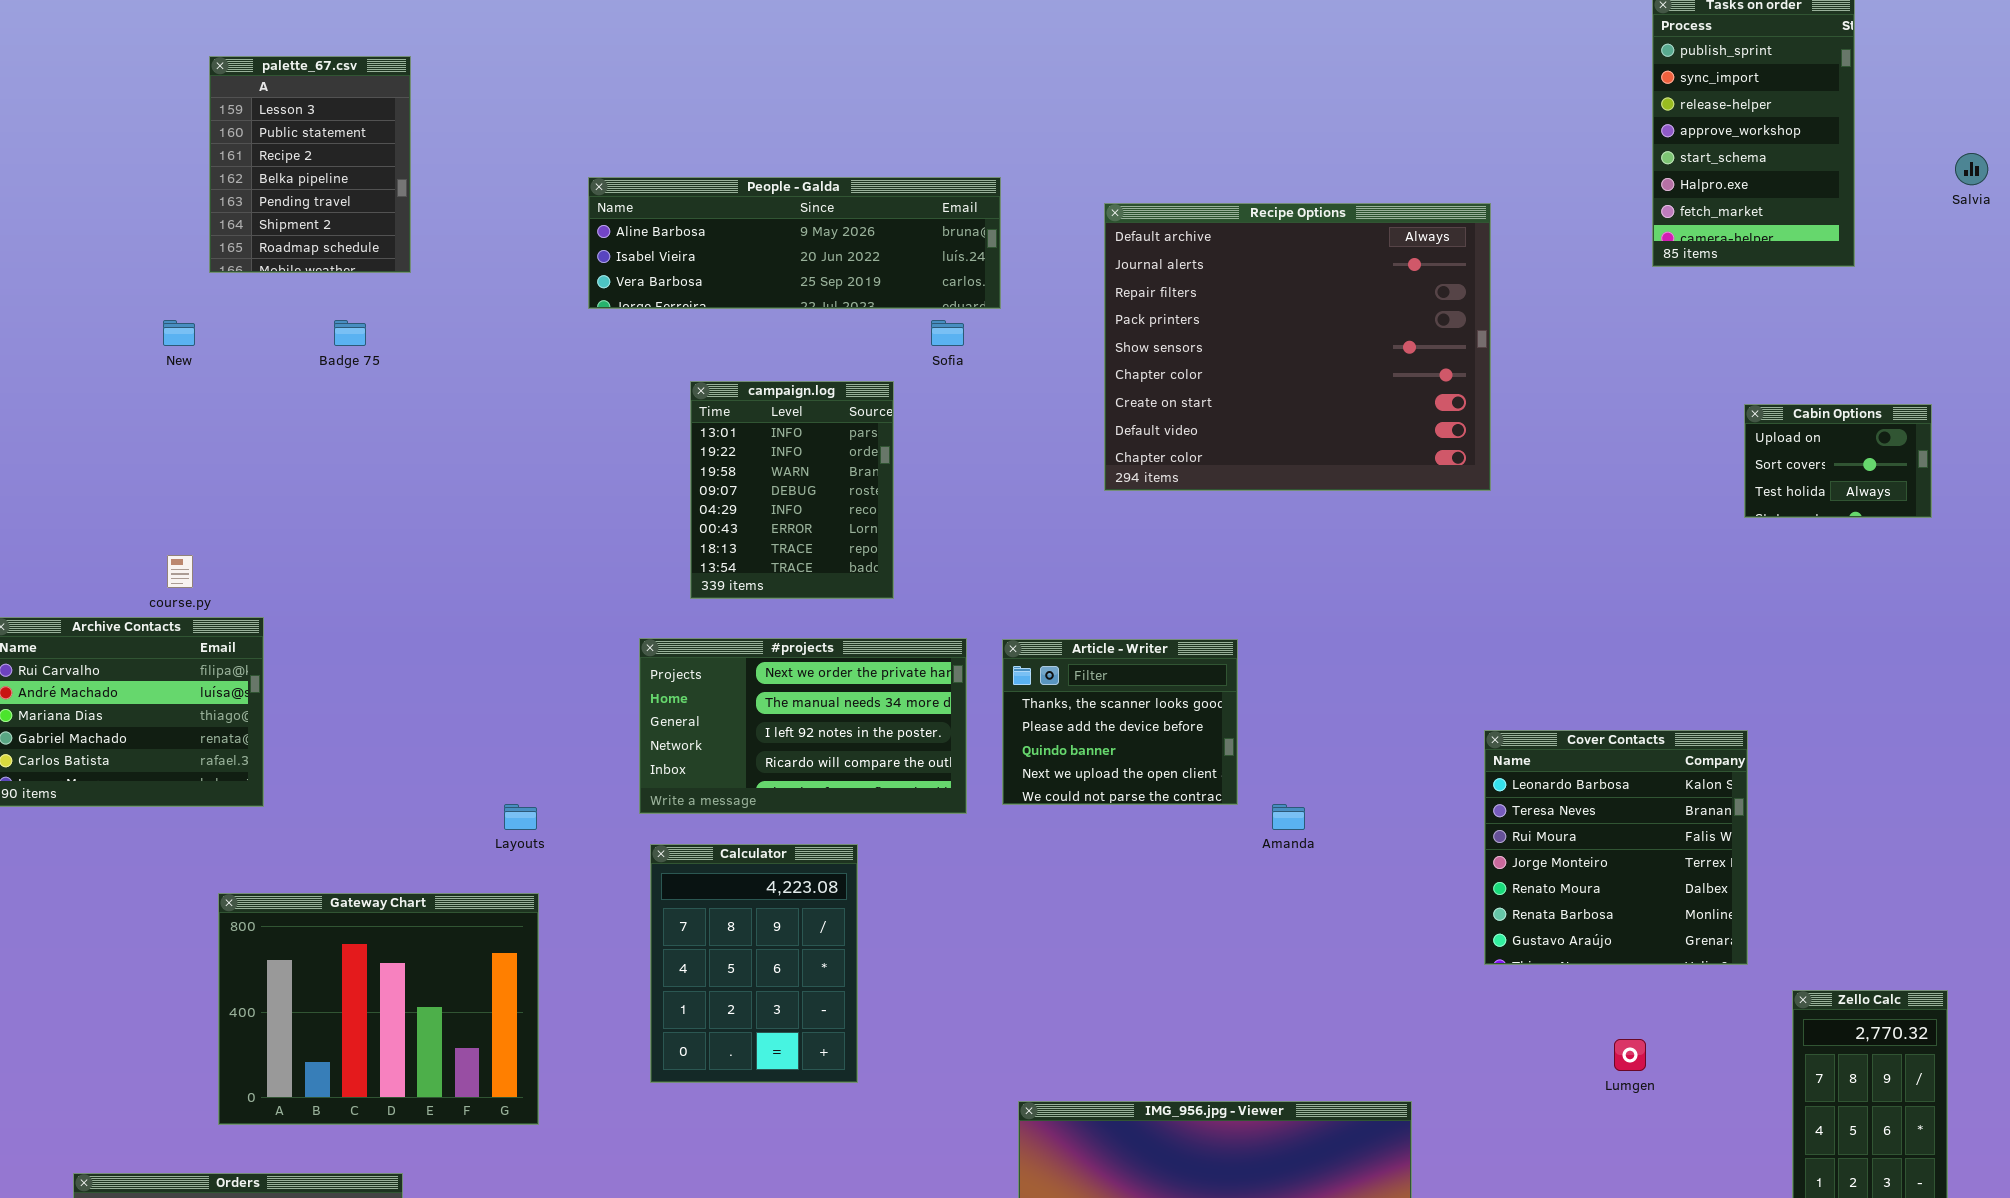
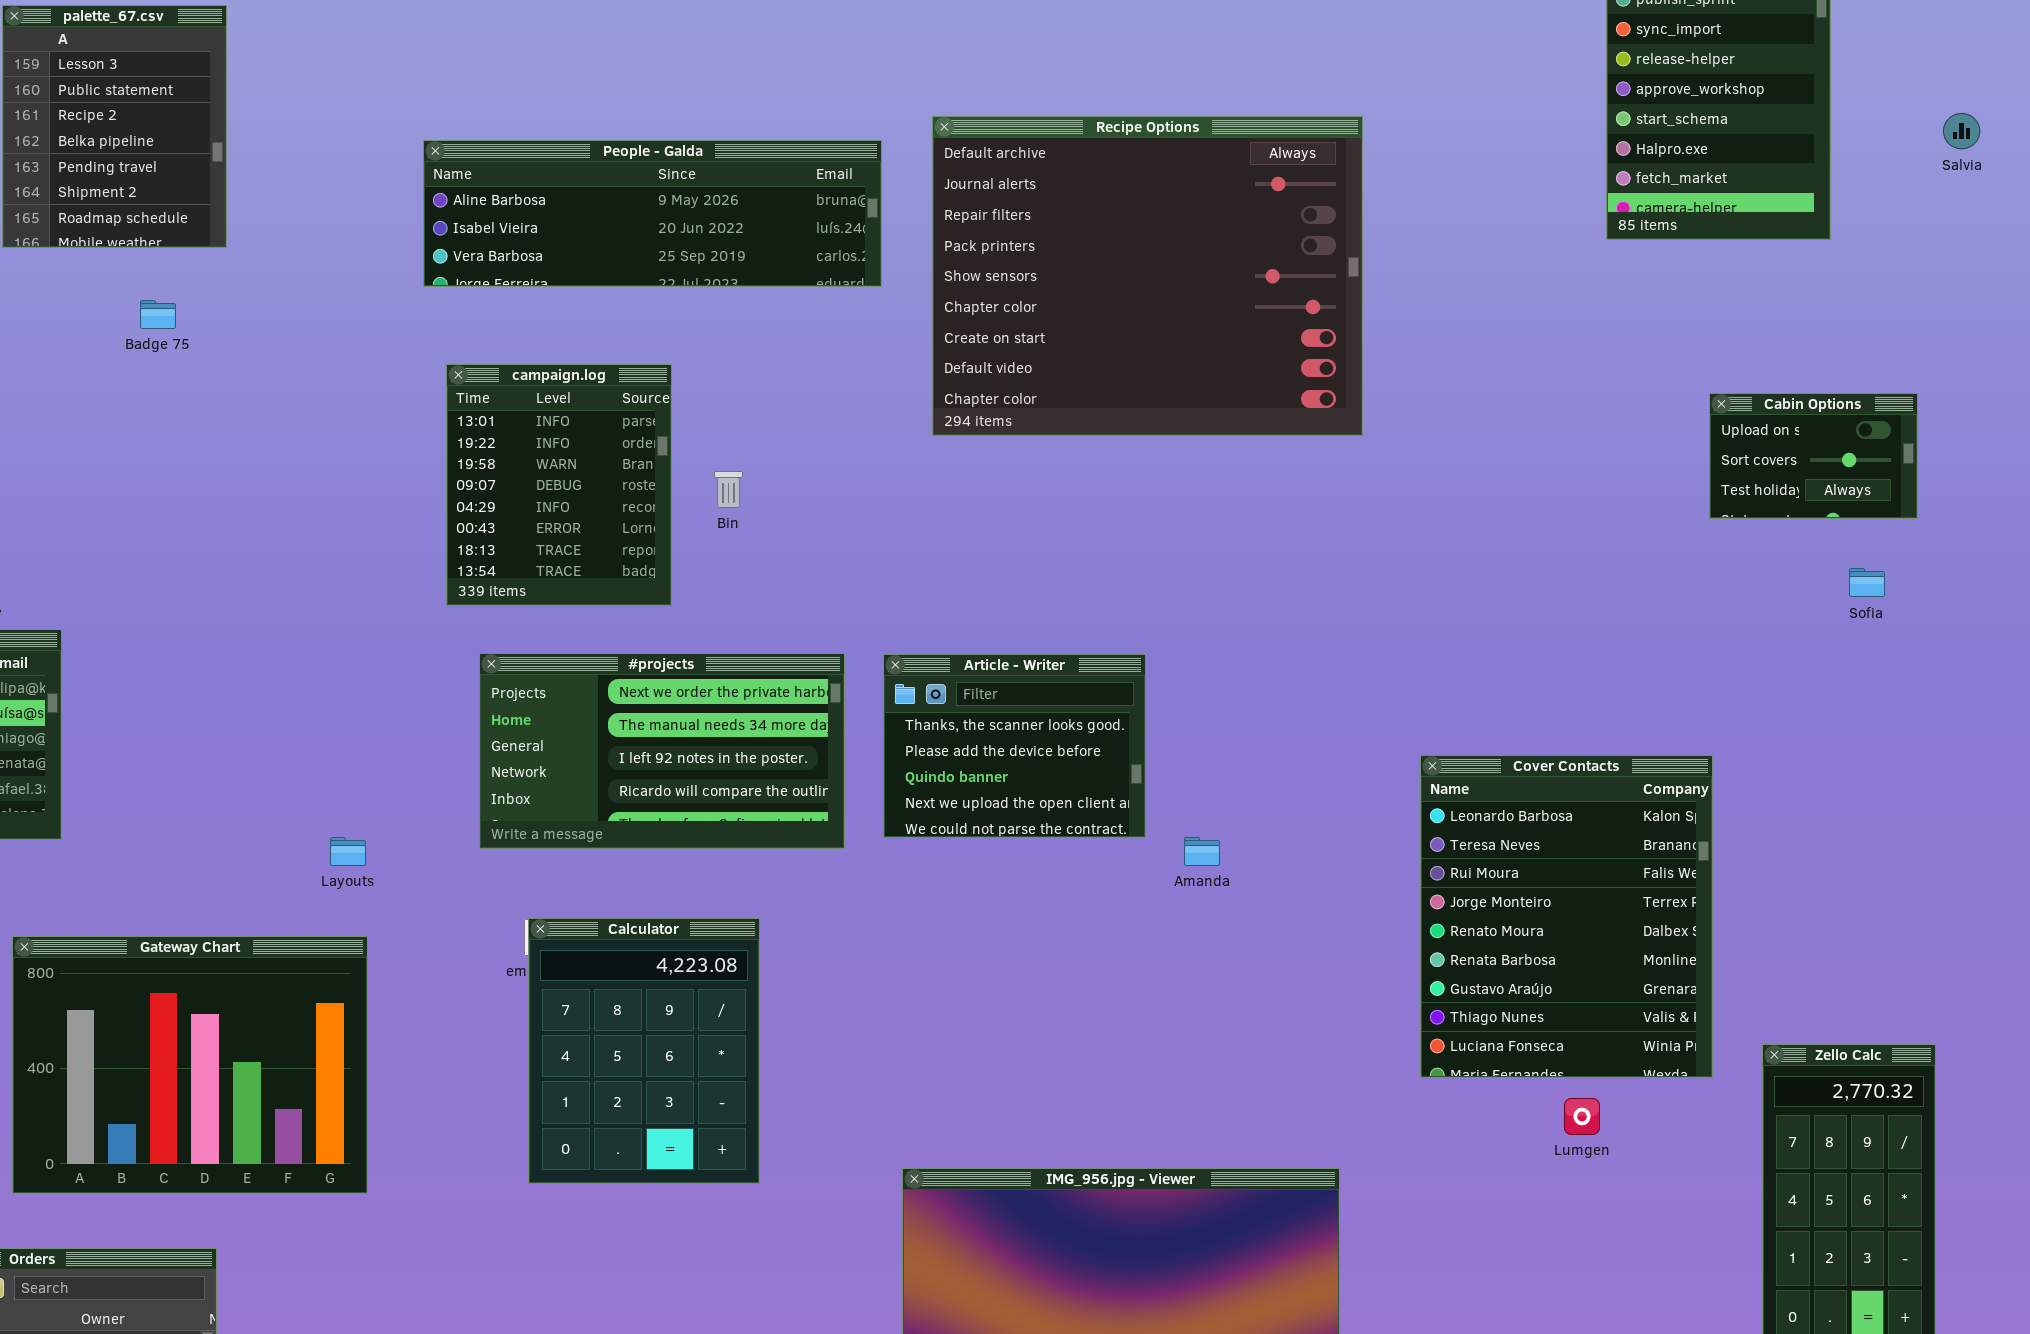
Recipe Options: [1104,203,1491,491] -> [932,116,1363,436], moved
Sofia: [931,320,964,346] -> [1849,568,1885,597], moved
campaign.log: [690,381,894,599] -> [446,364,672,606], moved
Cover Contacts: [1484,730,1748,965] -> [1420,755,1713,1078], resized
Calculator: [650,844,858,1083] -> [528,918,760,1184], moved

